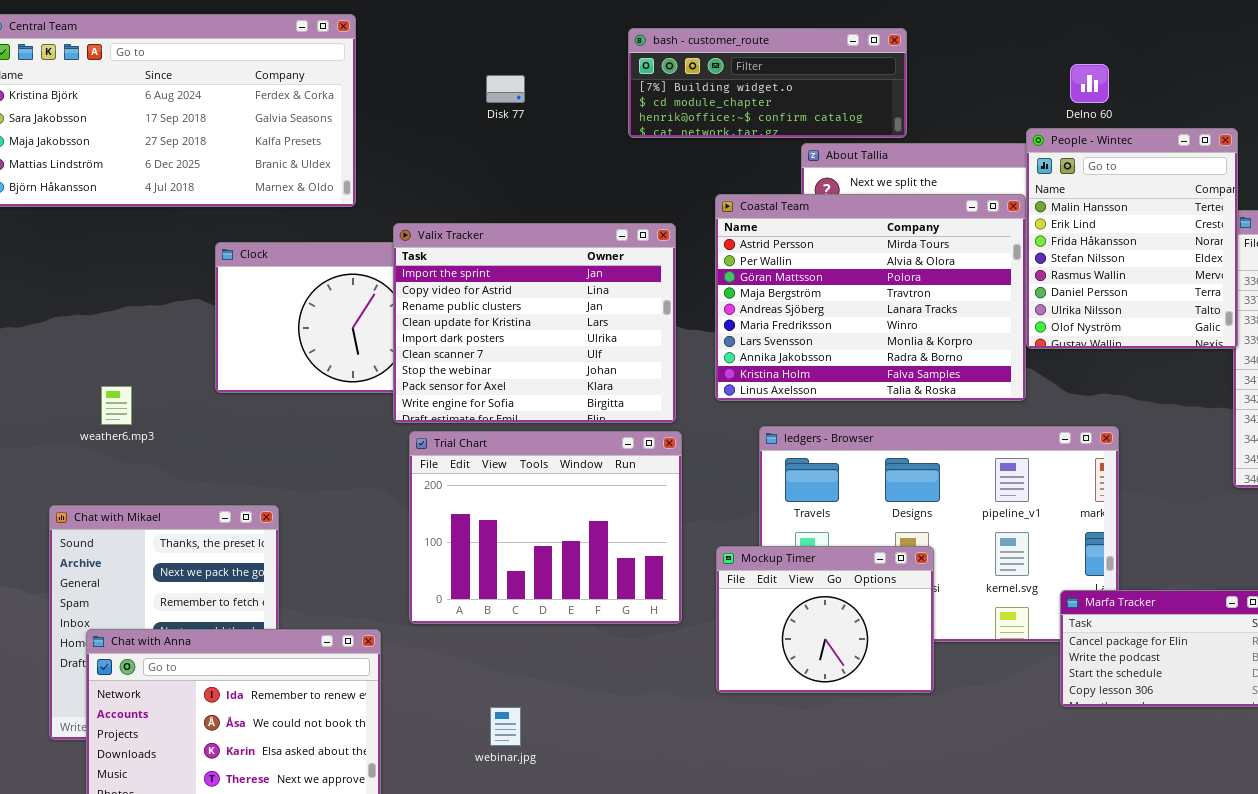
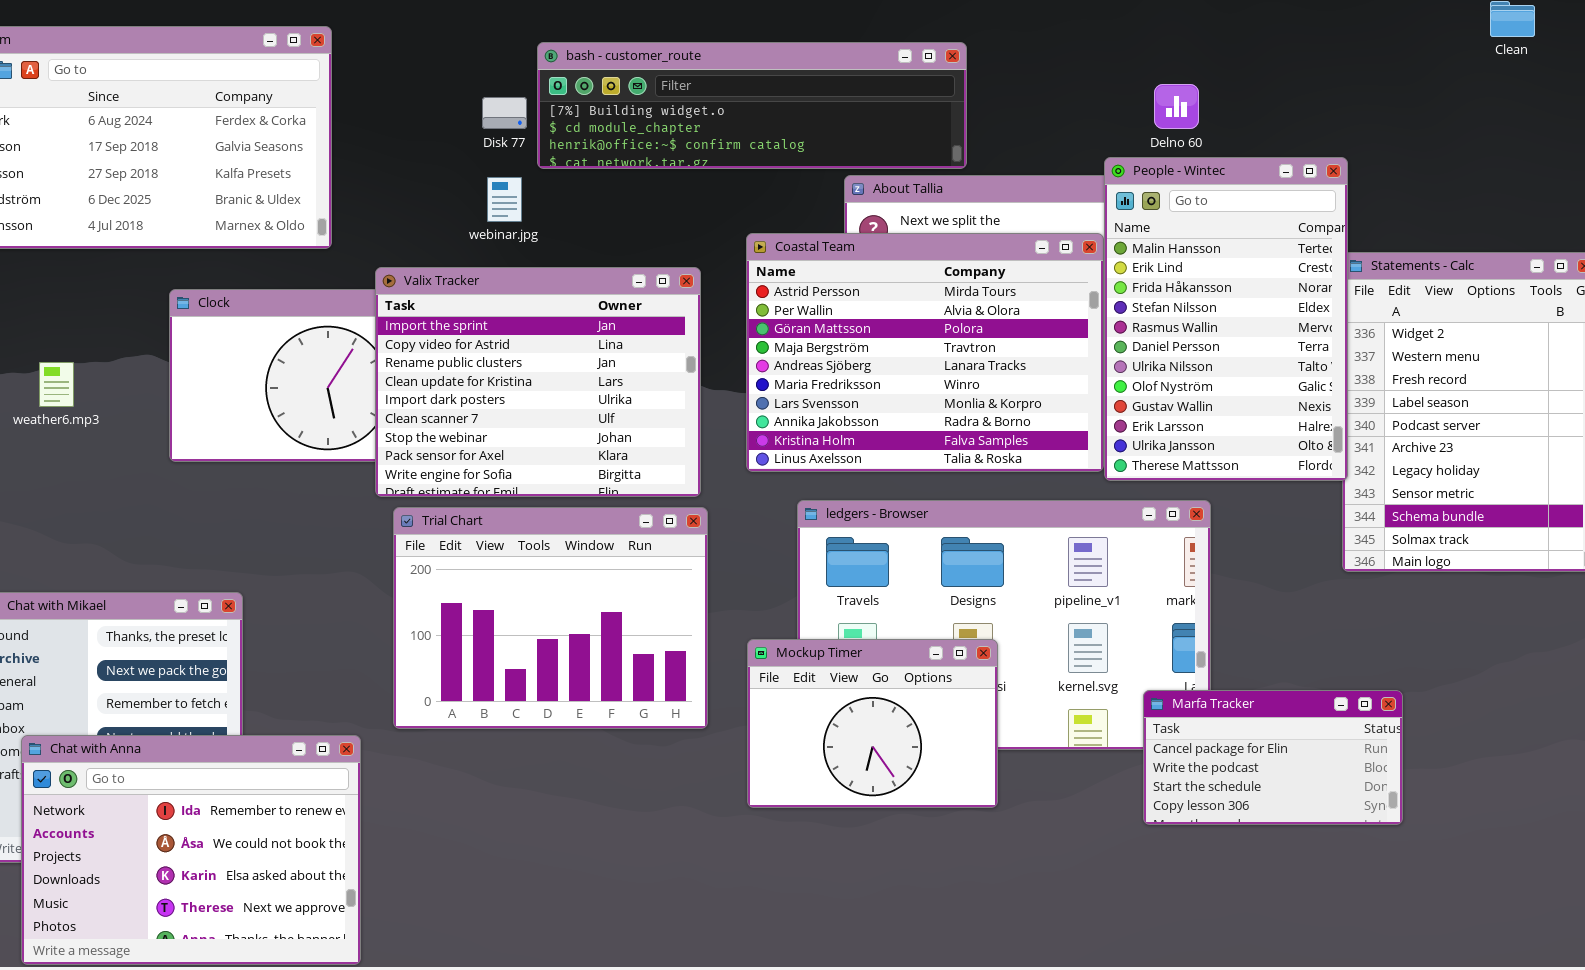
bash - customer_route: [628,28,907,138] -> [537,42,967,169], resized
People - Wintec: [1026,128,1238,349] -> [1104,157,1348,481], resized
weather6.mp3: [101,386,132,425] -> [39,362,74,407], moved
webinar.jpg: [490,707,521,746] -> [487,177,522,222], moved

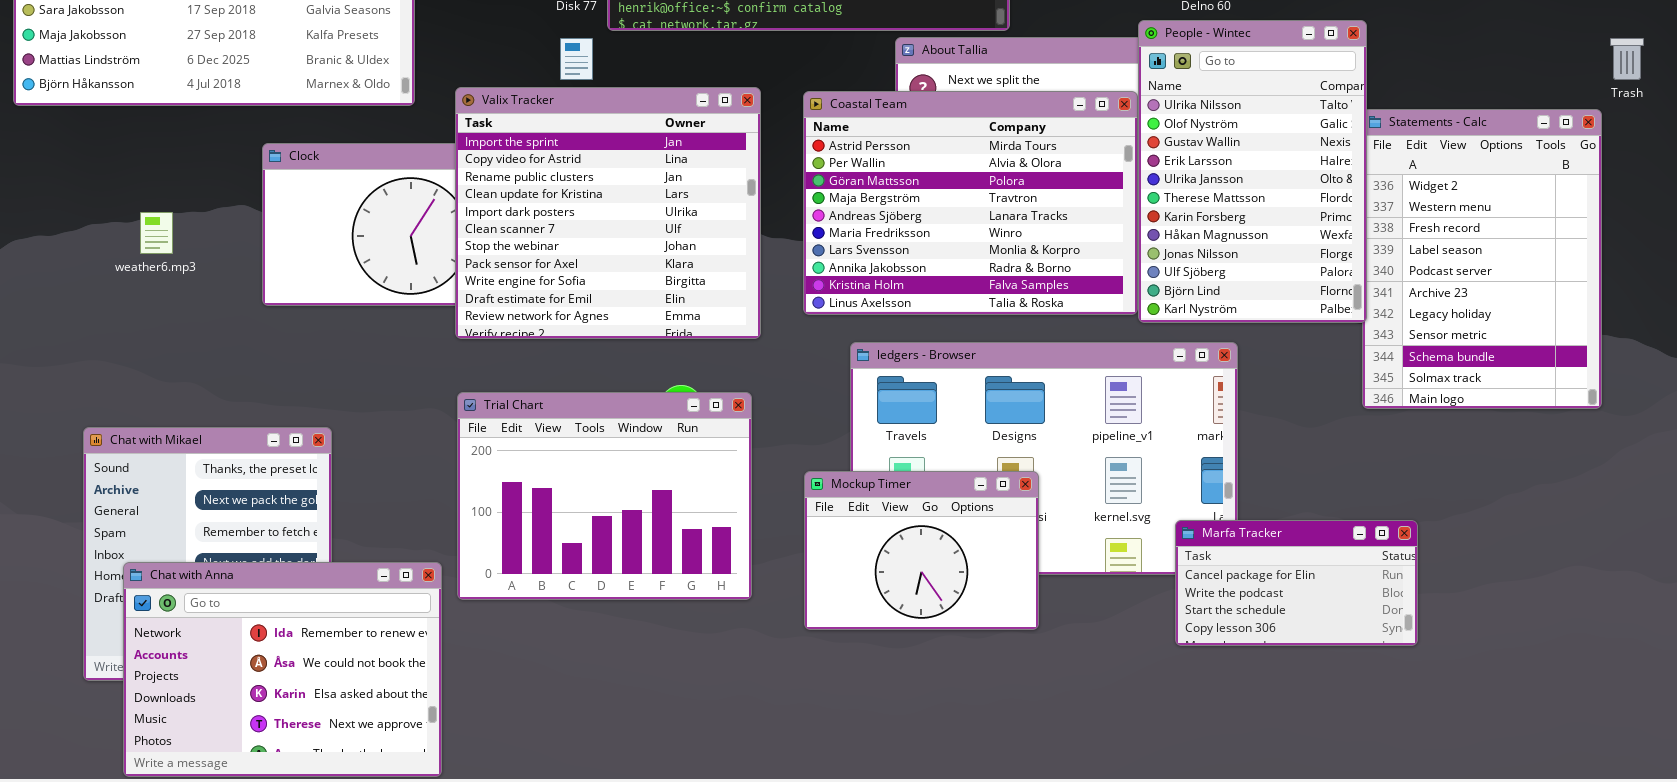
People - Wintec: [1104,157,1348,481] -> [1138,20,1367,323], scrolled down 6 rows
Valix Tracker: [375,267,701,497] -> [455,87,761,339], resized
Trial Chart: [393,507,708,729] -> [457,392,752,600], moved

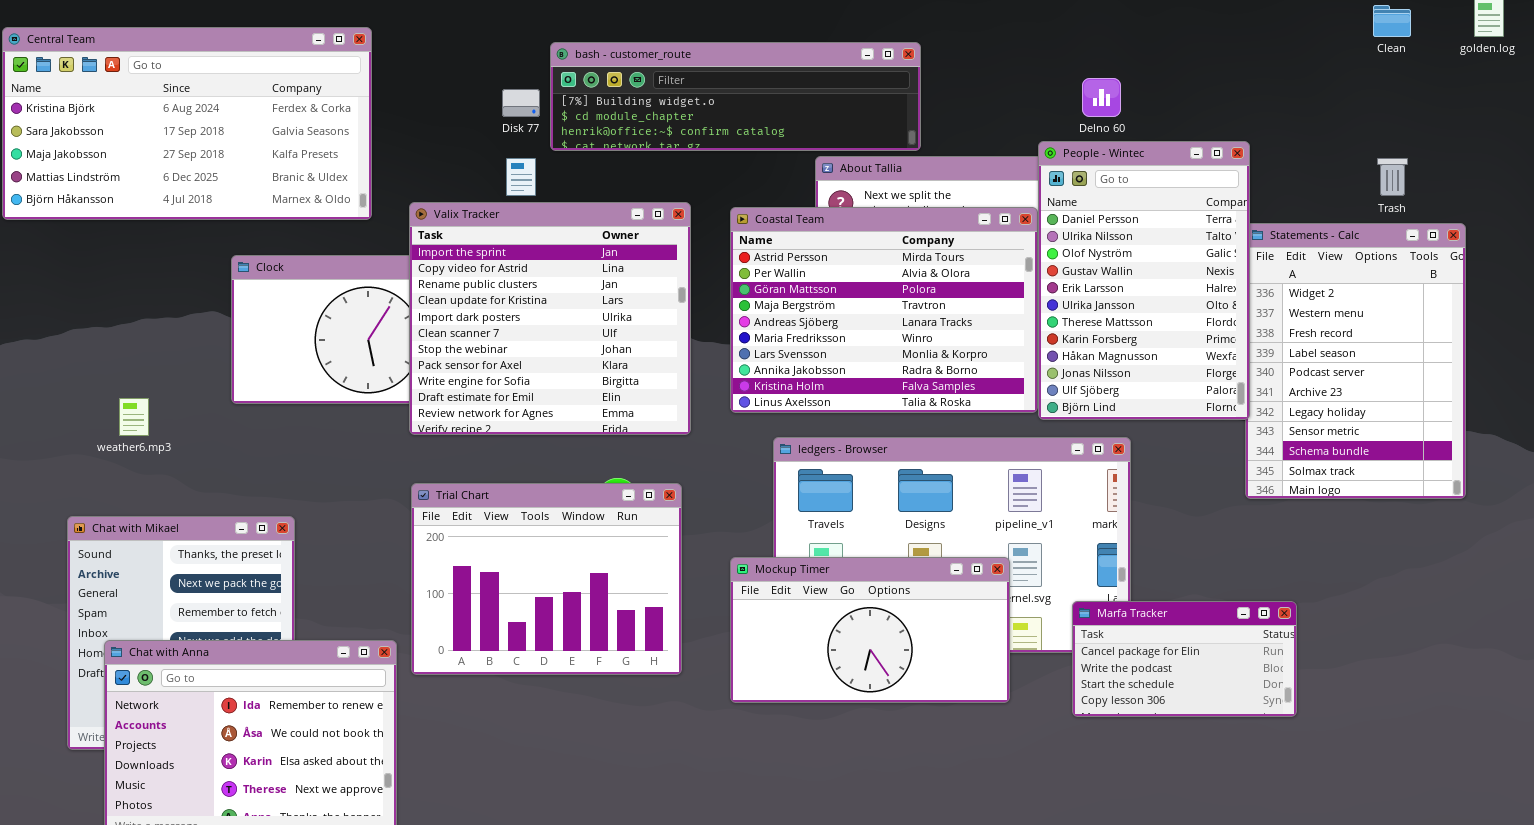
People - Wintec: [1138,20,1367,323] -> [1038,141,1250,420], scrolled up 1 row
Trash: [1610,38,1644,80] -> [1377,158,1408,196], moved
weather6.mp3: [140,212,173,254] -> [119,398,149,436], moved
Mockup Timer: [804,471,1039,630] -> [730,557,1010,703], resized

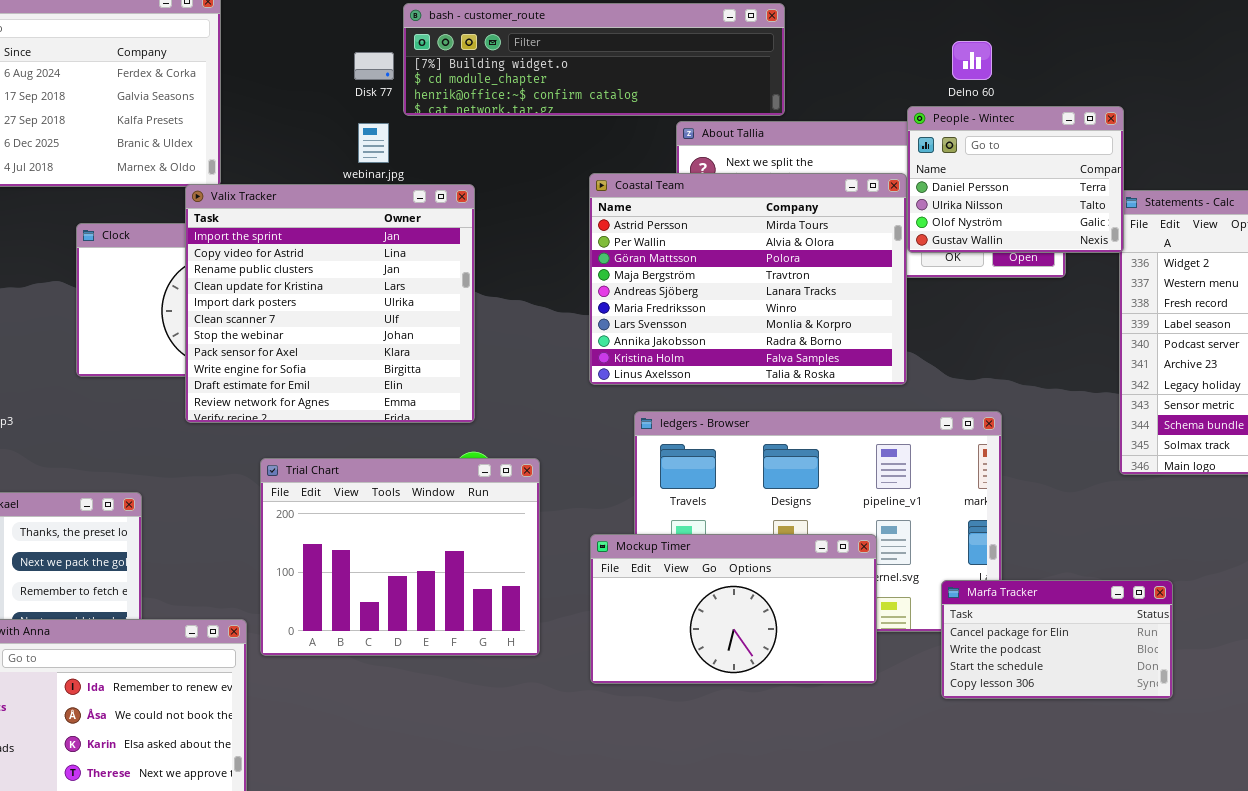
People - Wintec: [1038,141,1250,420] -> [907,106,1124,253], resized
Valix Tracker: [409,202,691,435] -> [185,184,475,423], moved

